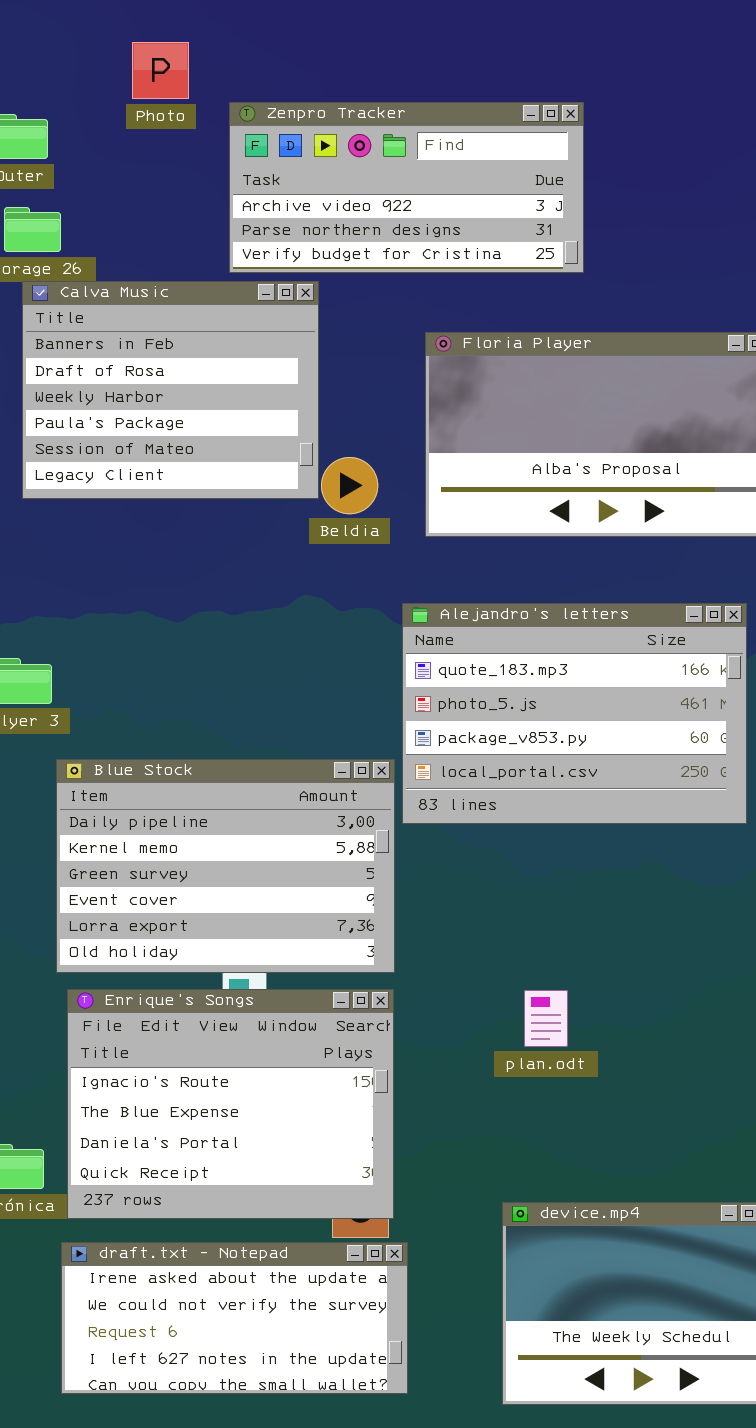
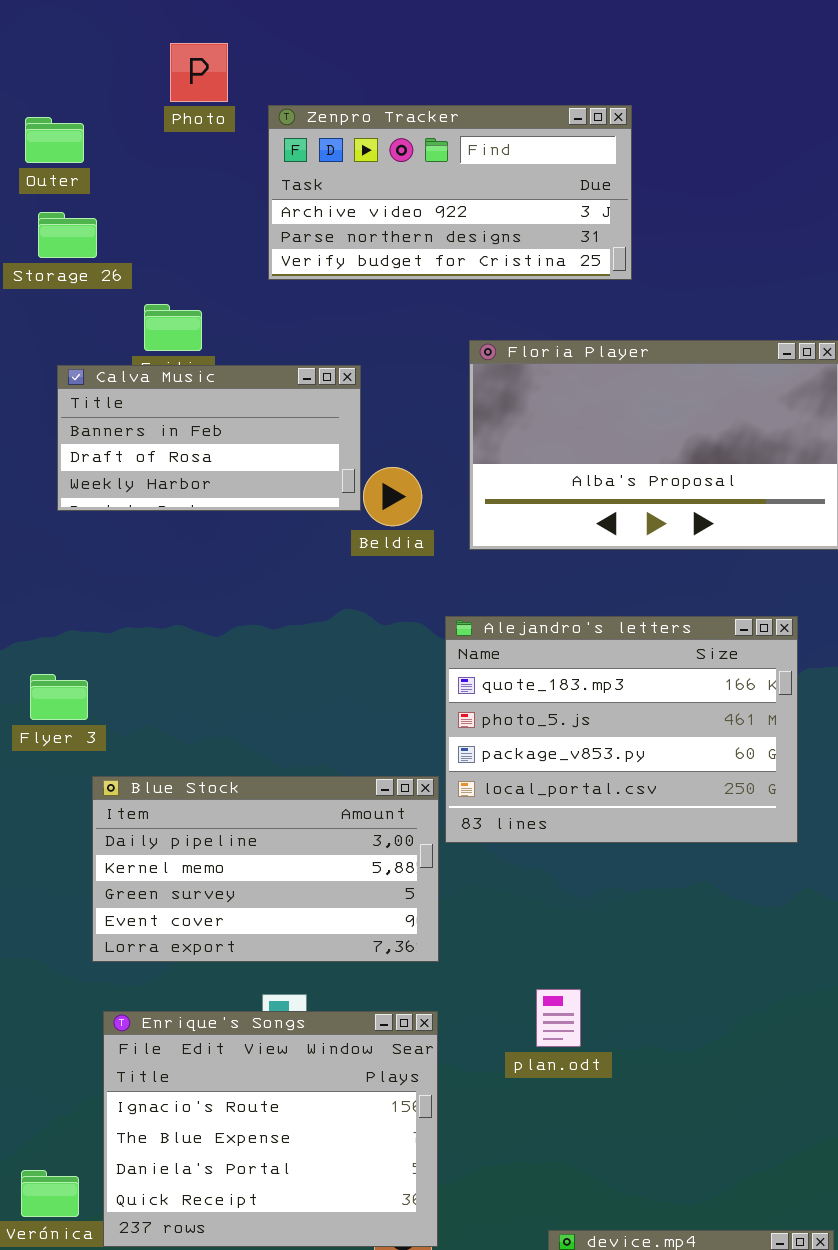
Calva Music: [22,281,319,499] -> [57,365,361,511], resized
Blue Stock: [56,759,395,973] -> [92,776,439,962], resized
plan.odt: [524,990,568,1047] -> [536,989,581,1047], moved

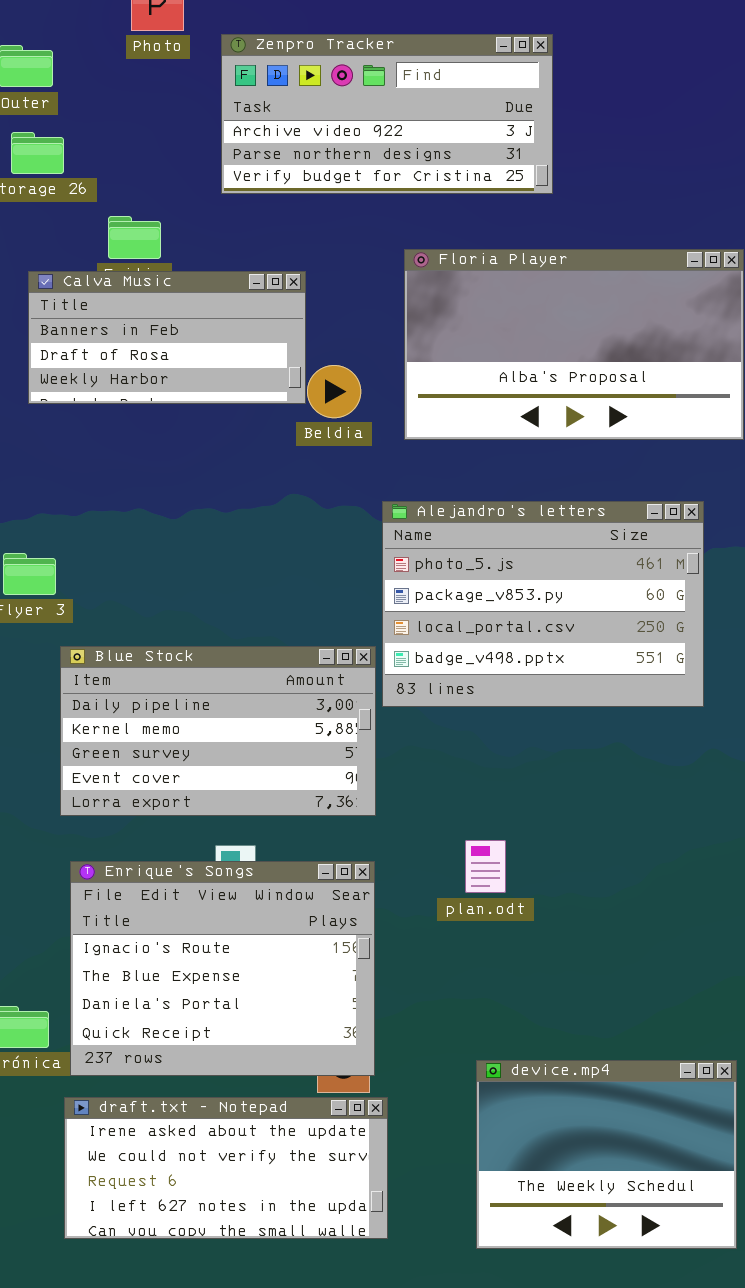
Alejandro's letters: [445,616,798,843] -> [382,501,704,707], scrolled down 1 row

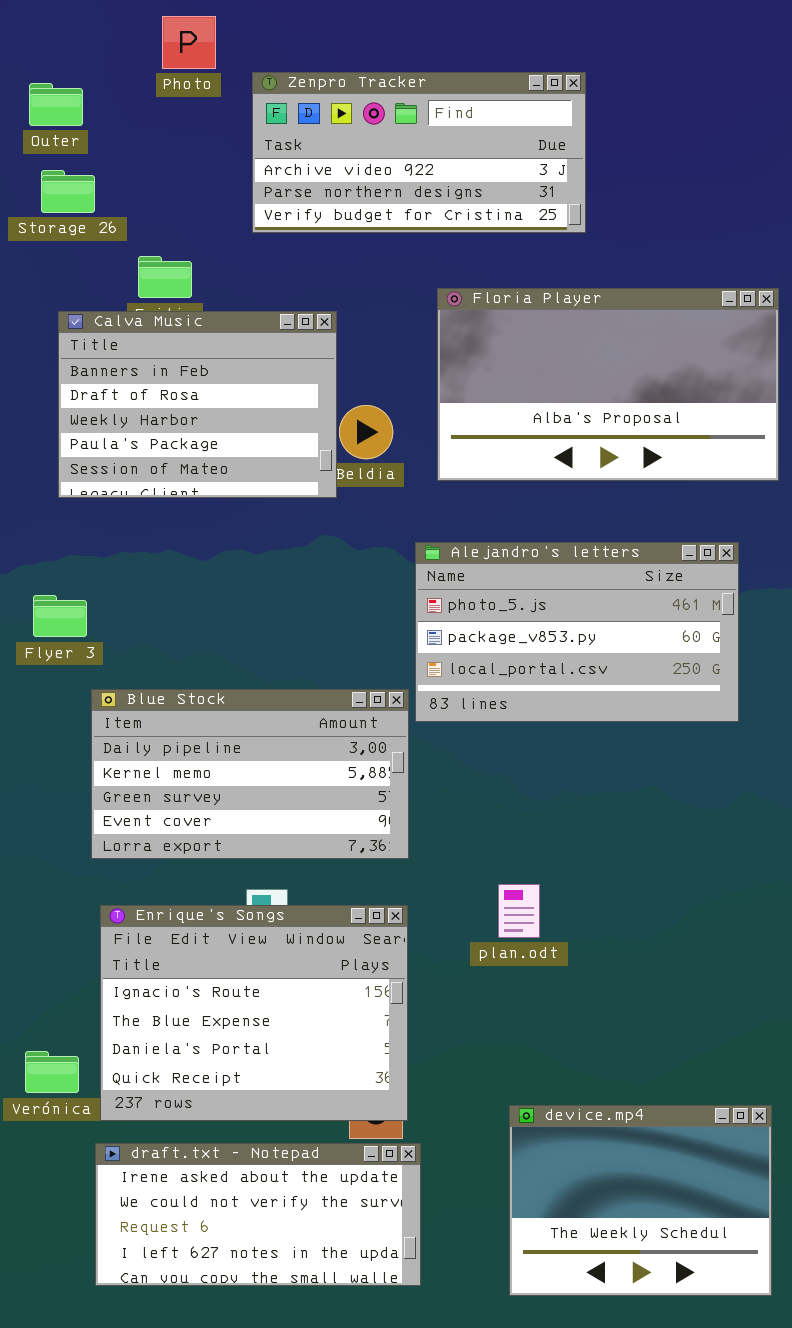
Calva Music: [28,271,306,404] -> [58,311,337,498], resized
Alejandro's letters: [382,501,704,707] -> [415,542,739,722], resized

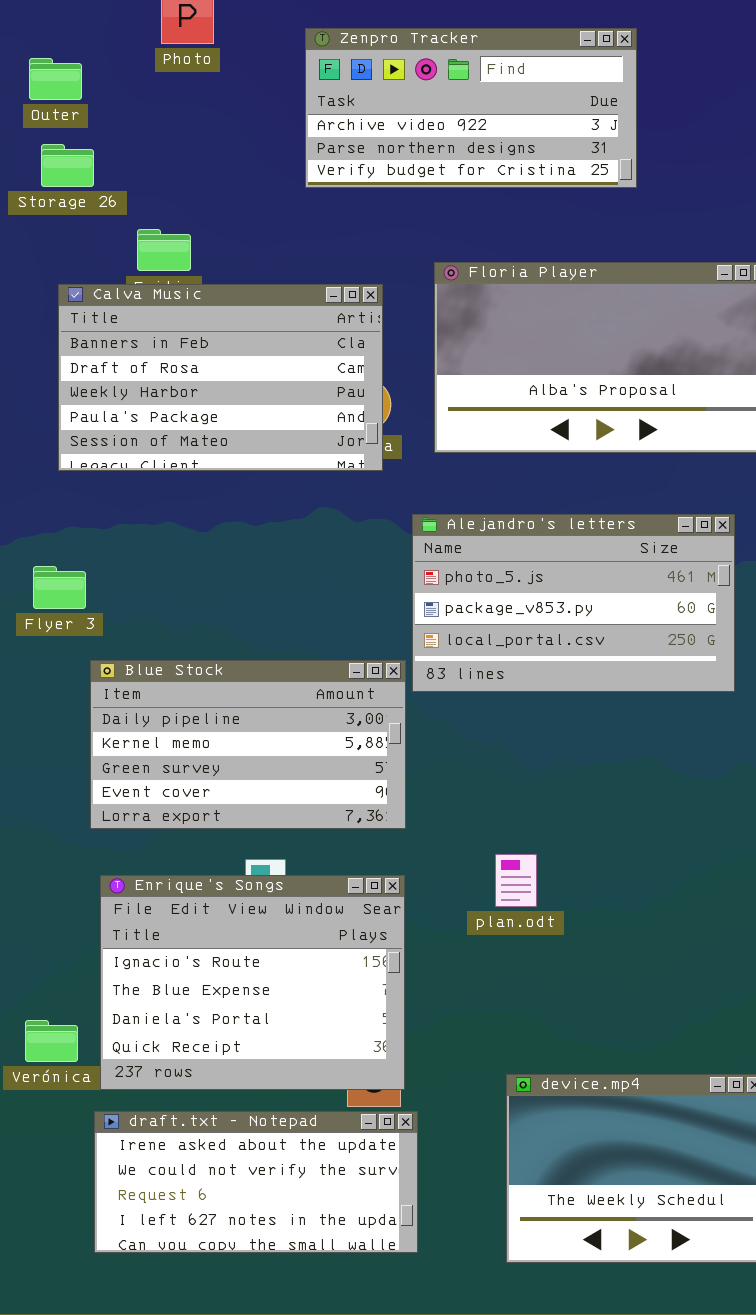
Zenpro Tracker: [252,72,586,233] -> [305,28,637,188], moved
Calva Music: [58,311,337,498] -> [58,284,383,471], resized

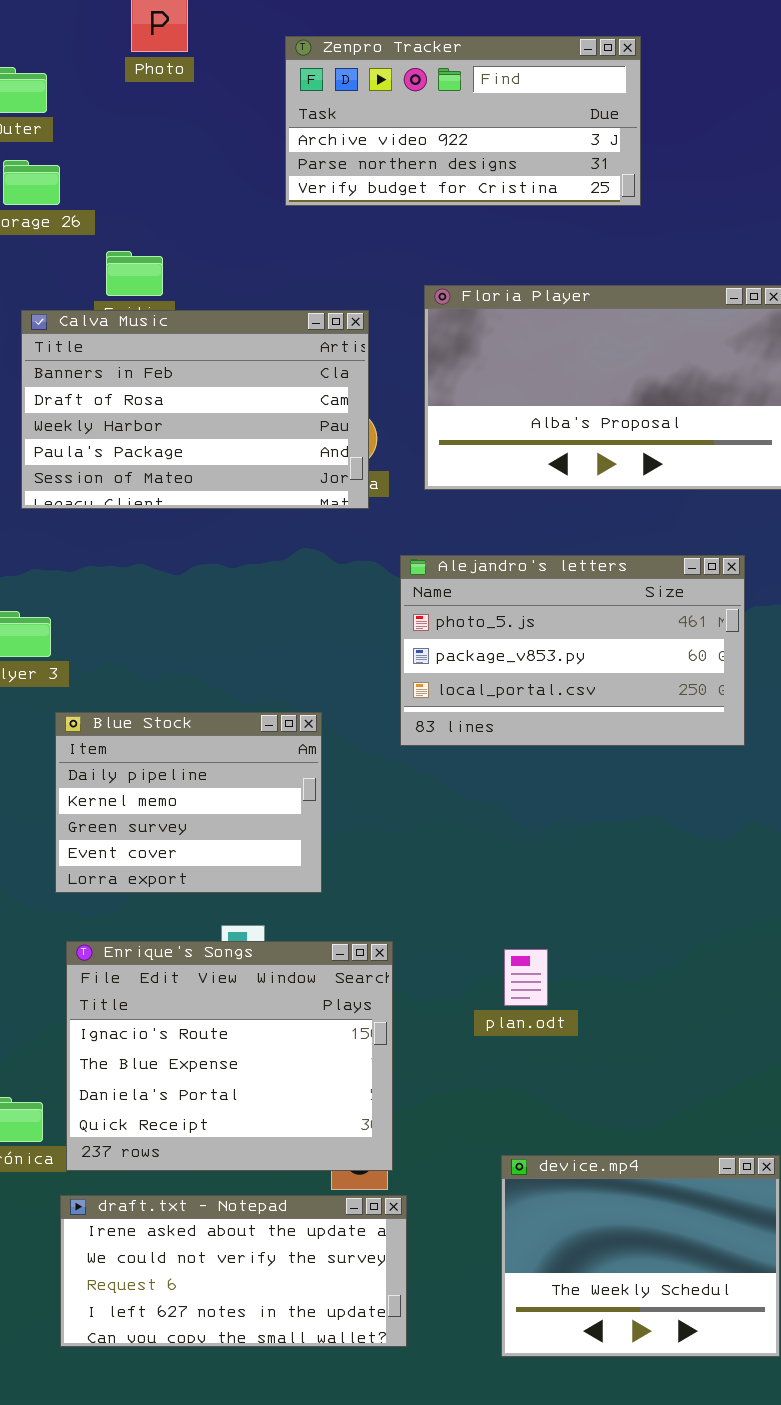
Blue Stock: [90,660,406,829] -> [55,712,322,893], resized
plan.odt: [495,854,537,907] -> [504,949,548,1006], moved

